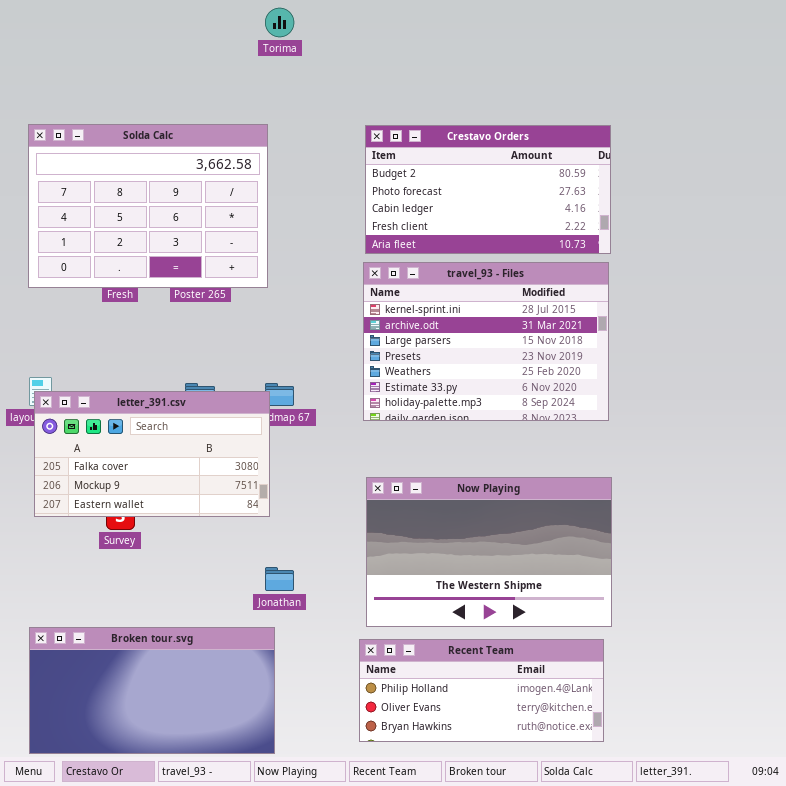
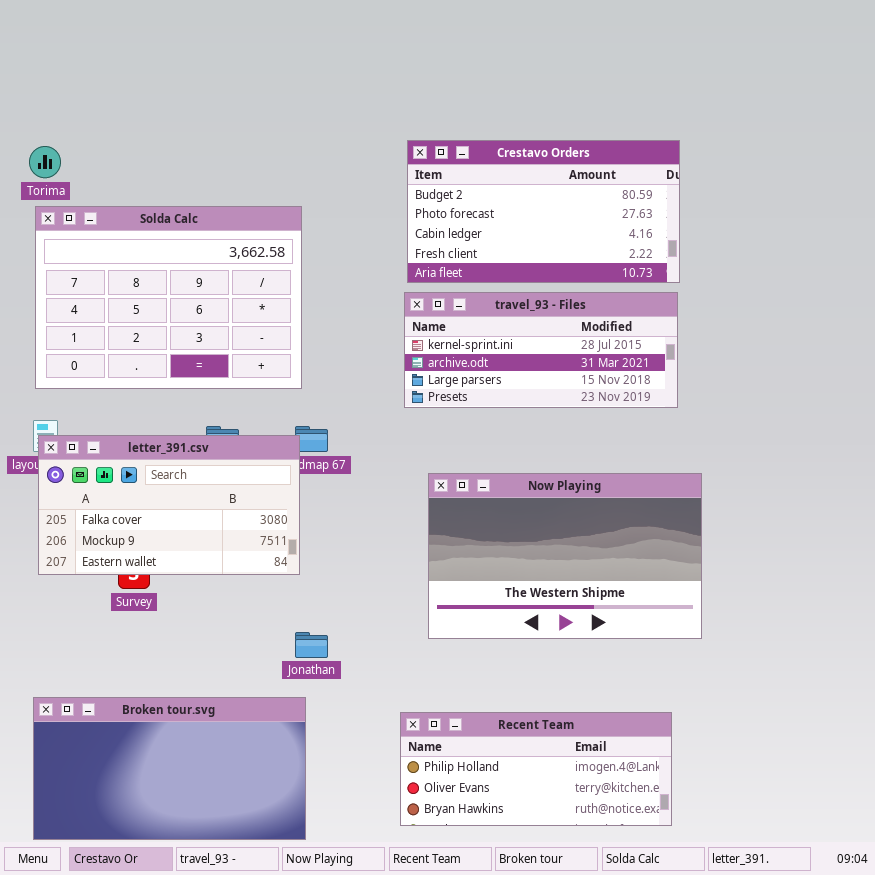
Torima: [265,8,294,37] -> [29,146,61,178], moved
Solda Calc: [28,124,268,288] -> [35,206,302,389], moved
travel_93 - Files: [363,262,609,421] -> [404,292,678,408], resized
Now Playing: [366,477,612,627] -> [428,473,702,639], moved

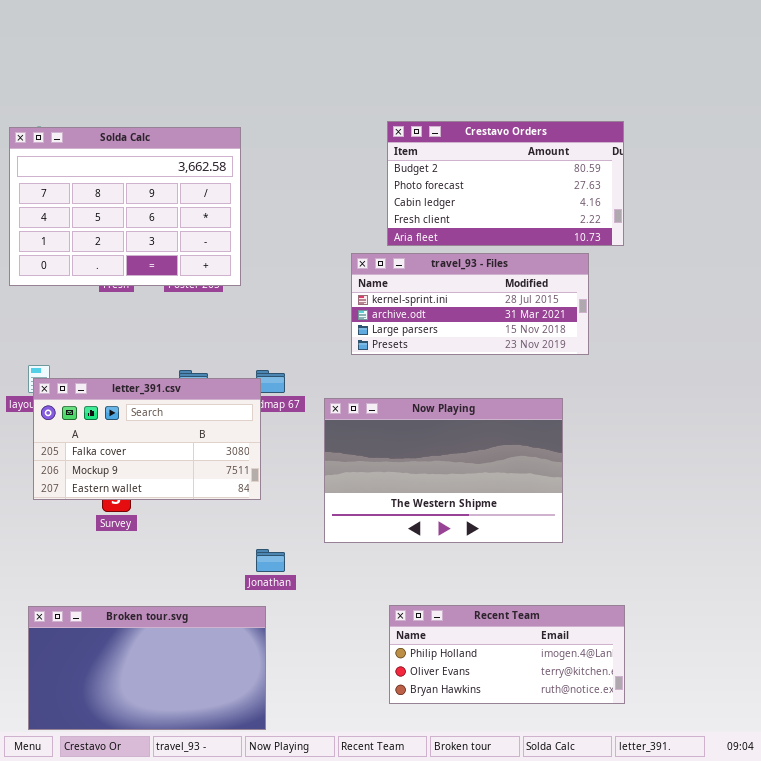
Crestavo Orders: [407,140,680,283] -> [387,121,624,246], moved
Solda Calc: [35,206,302,389] -> [9,127,241,286], moved
Now Playing: [428,473,702,639] -> [324,398,563,543], moved
Recent Team: [400,712,672,826] -> [389,605,625,704], moved

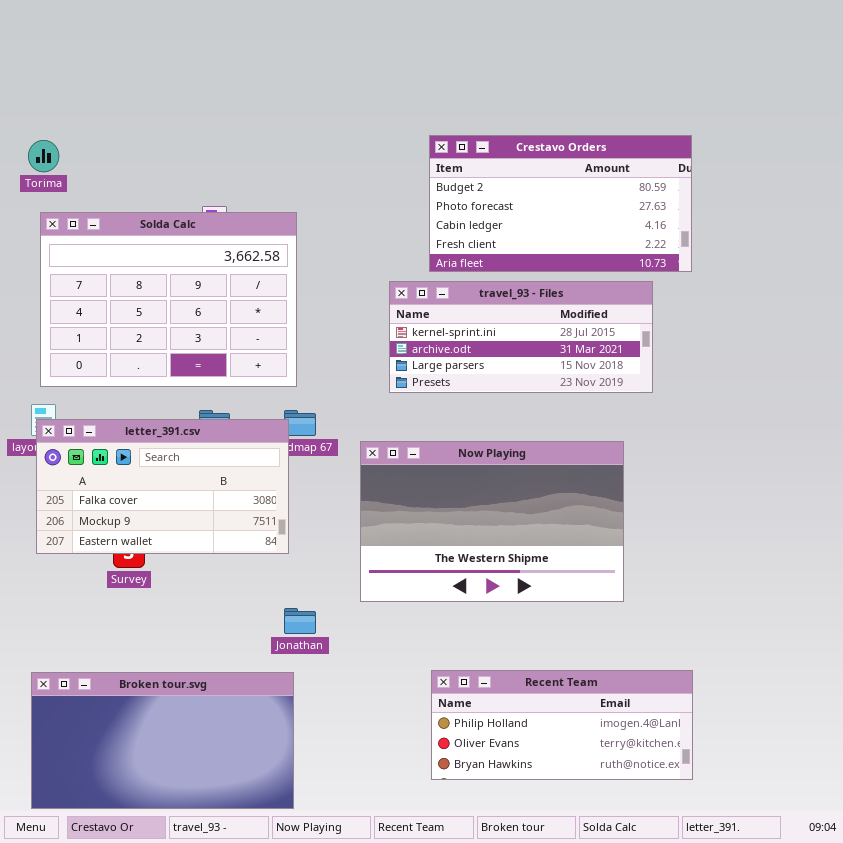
Solda Calc: [9,127,241,286] -> [40,212,297,387], moved

